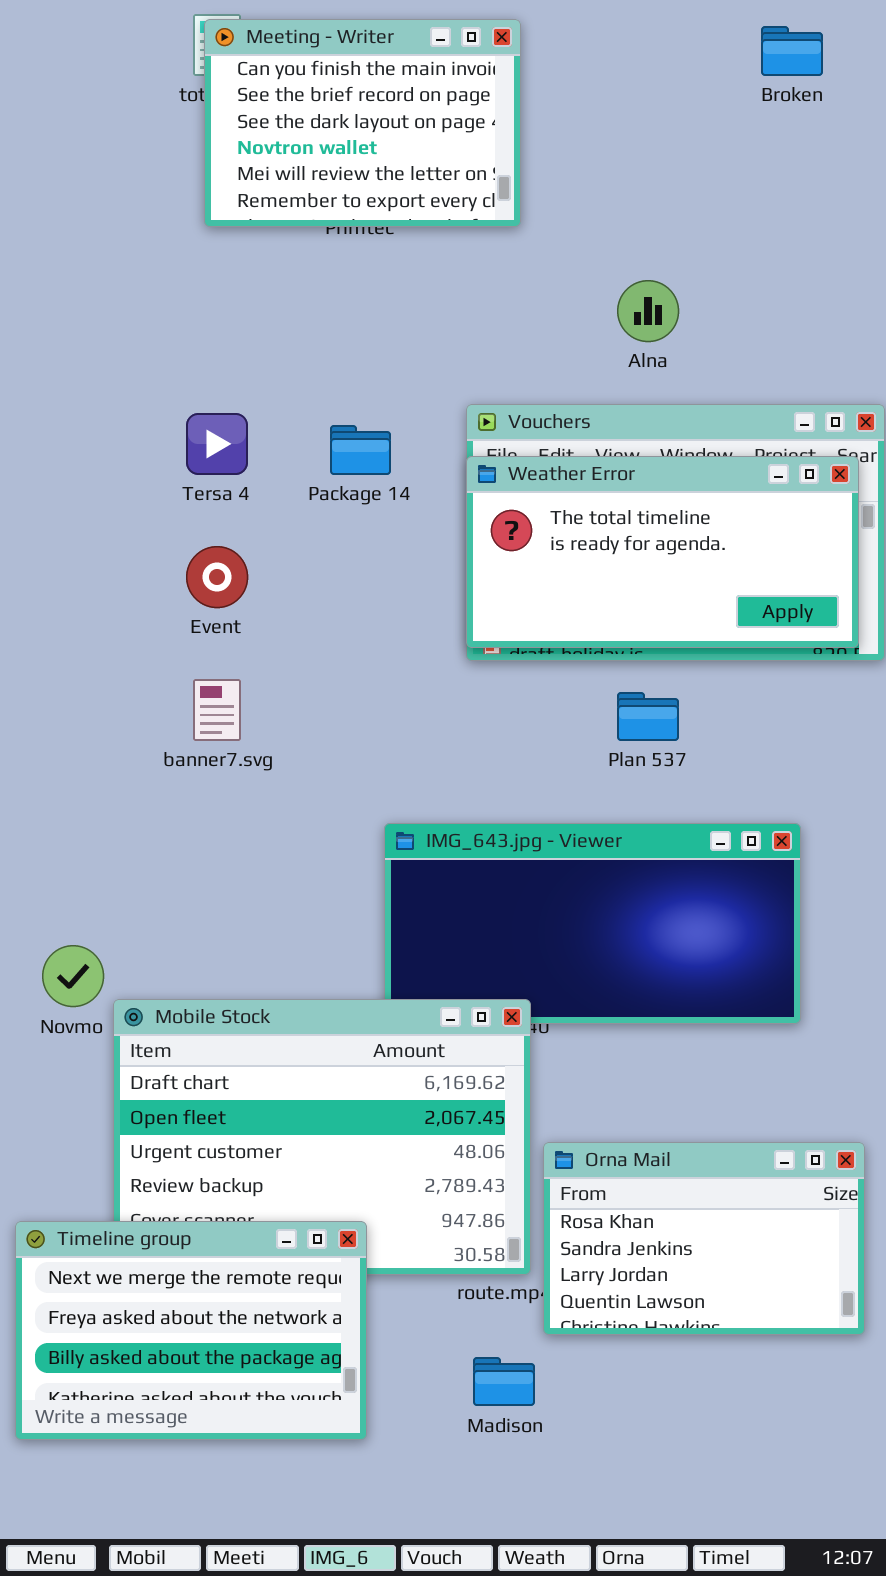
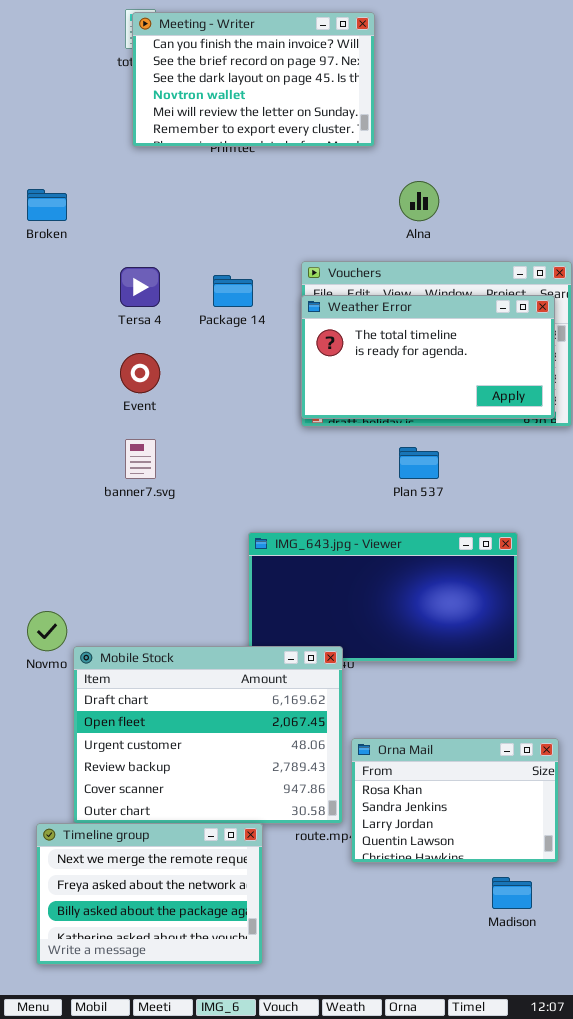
Meeting - Writer: [204,19,521,227] -> [132,12,375,147], resized
Broken: [761,26,823,76] -> [27,189,67,221], moved
Timeline group: [15,1221,367,1440] -> [36,823,263,965], moved
Madison: [473,1357,535,1406] -> [492,877,532,909], moved

